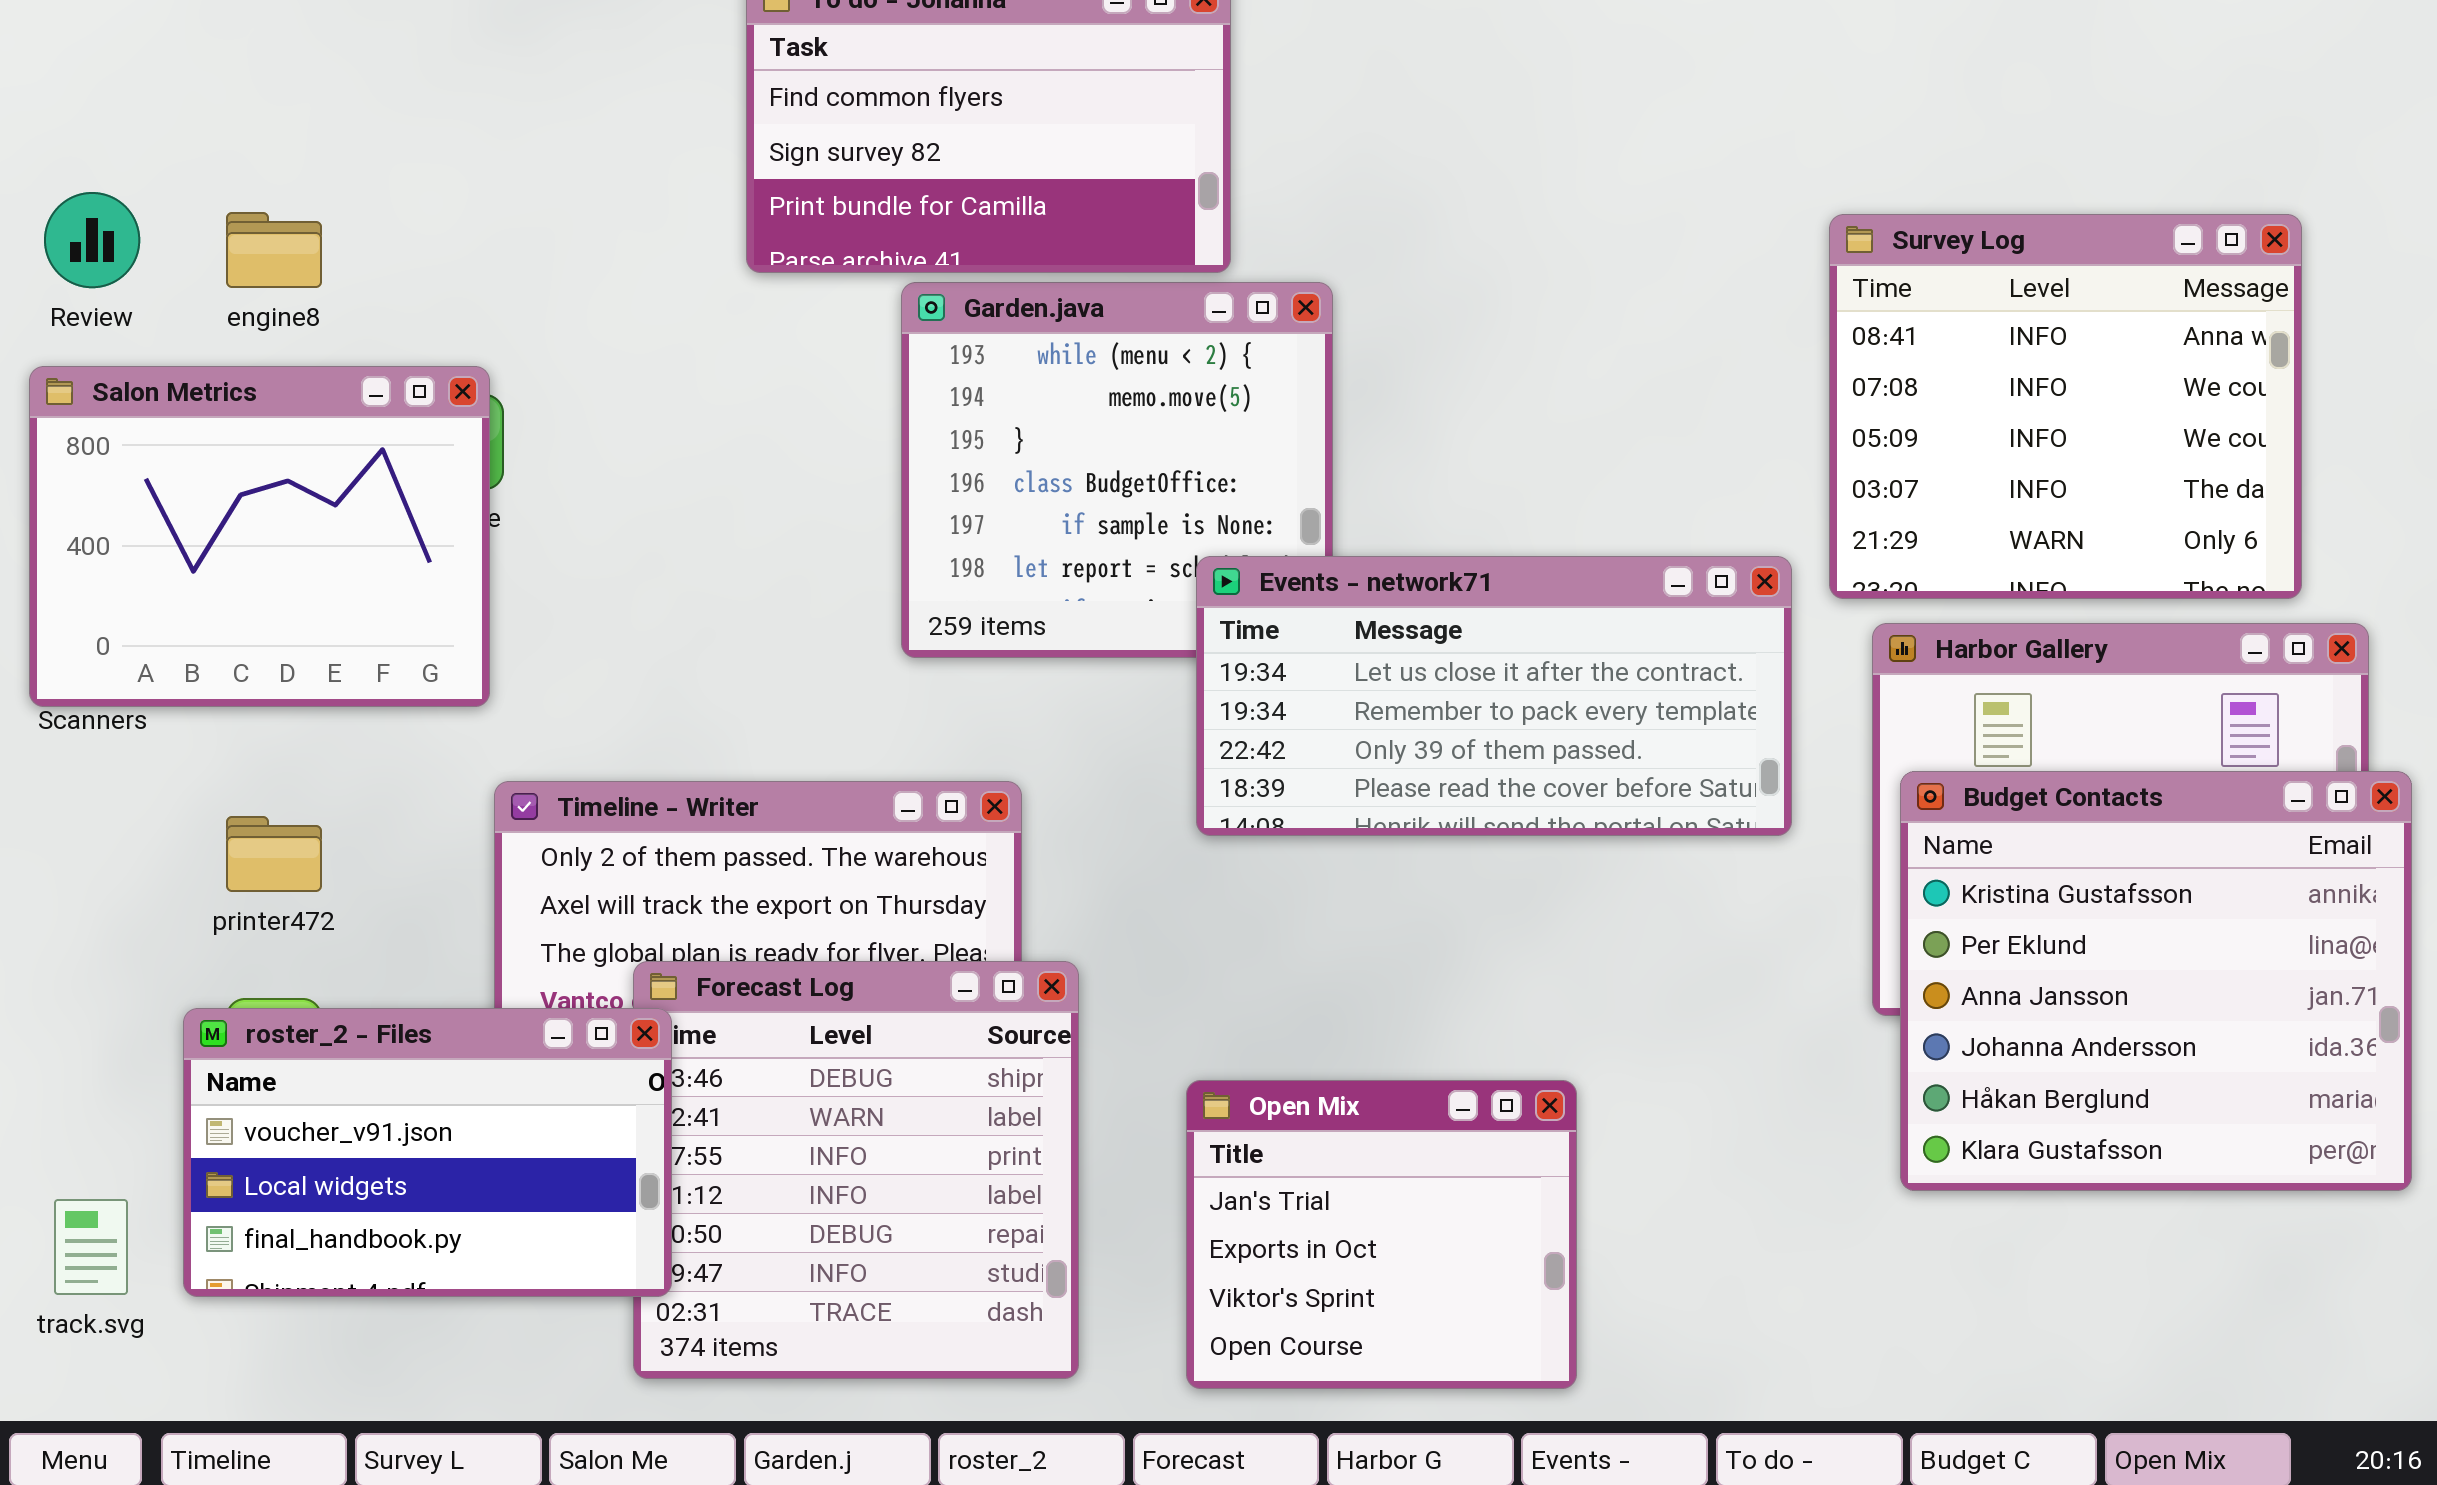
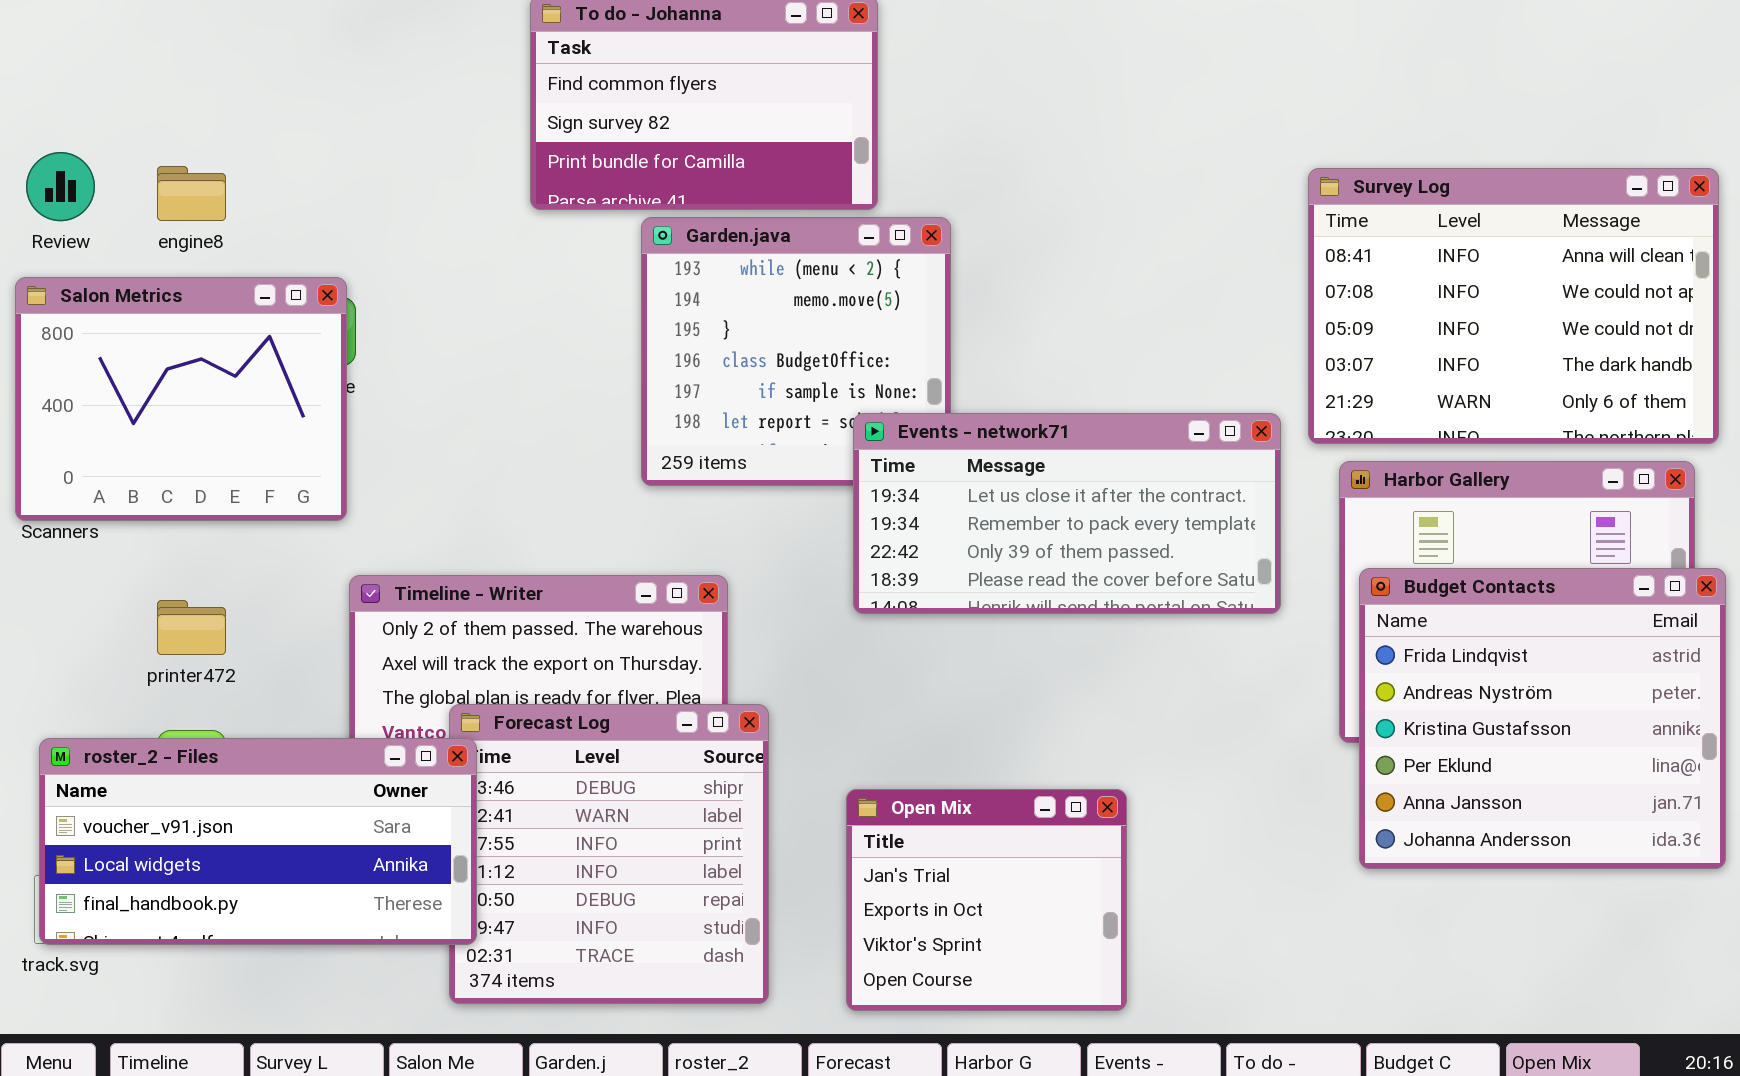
Survey Log: [1829,214,2302,599] -> [1308,168,1719,444], resized
Budget Contacts: [1900,771,2412,1191] -> [1359,568,1726,869], scrolled up 2 rows
roster_2 - Files: [183,1008,672,1297] -> [39,738,477,945], resized

